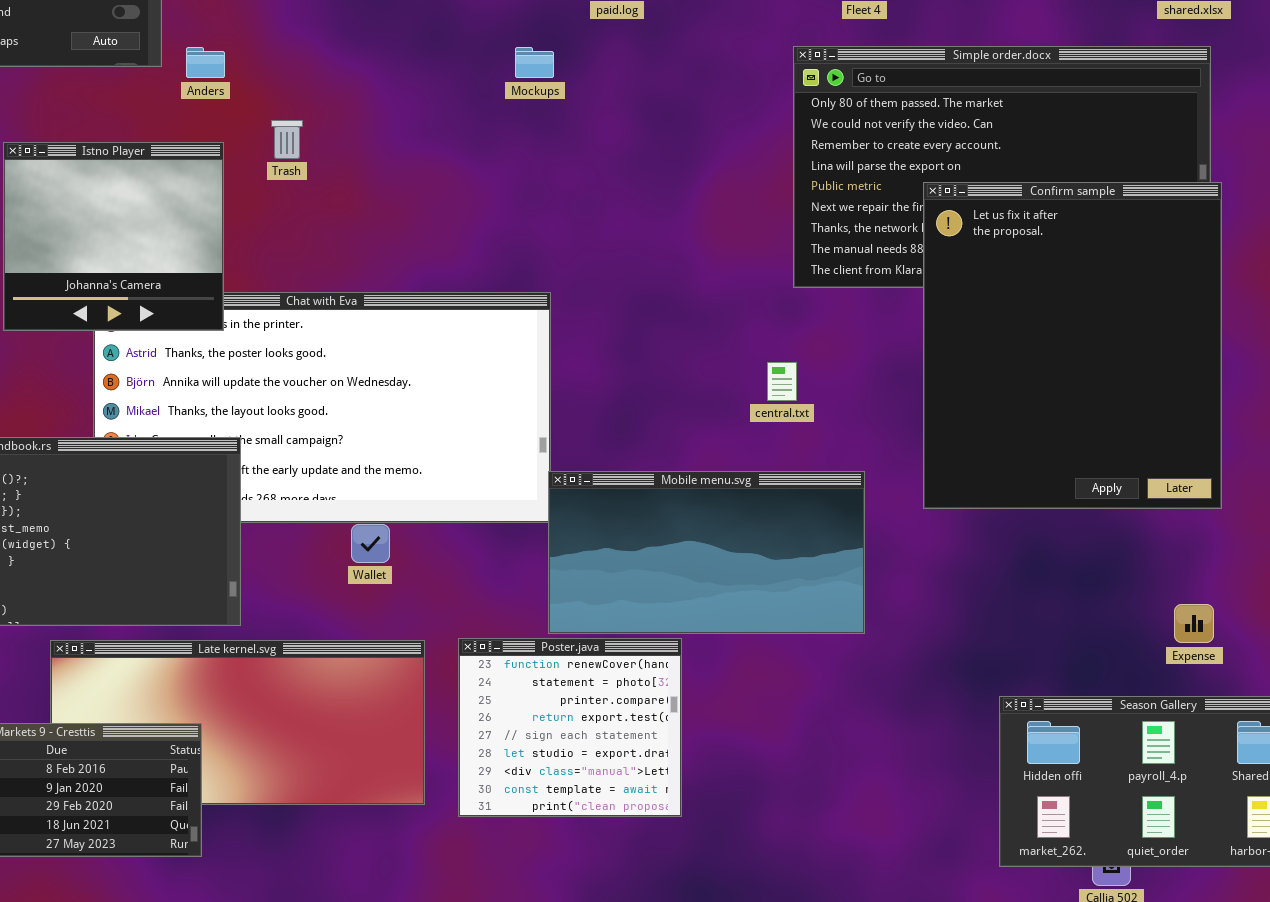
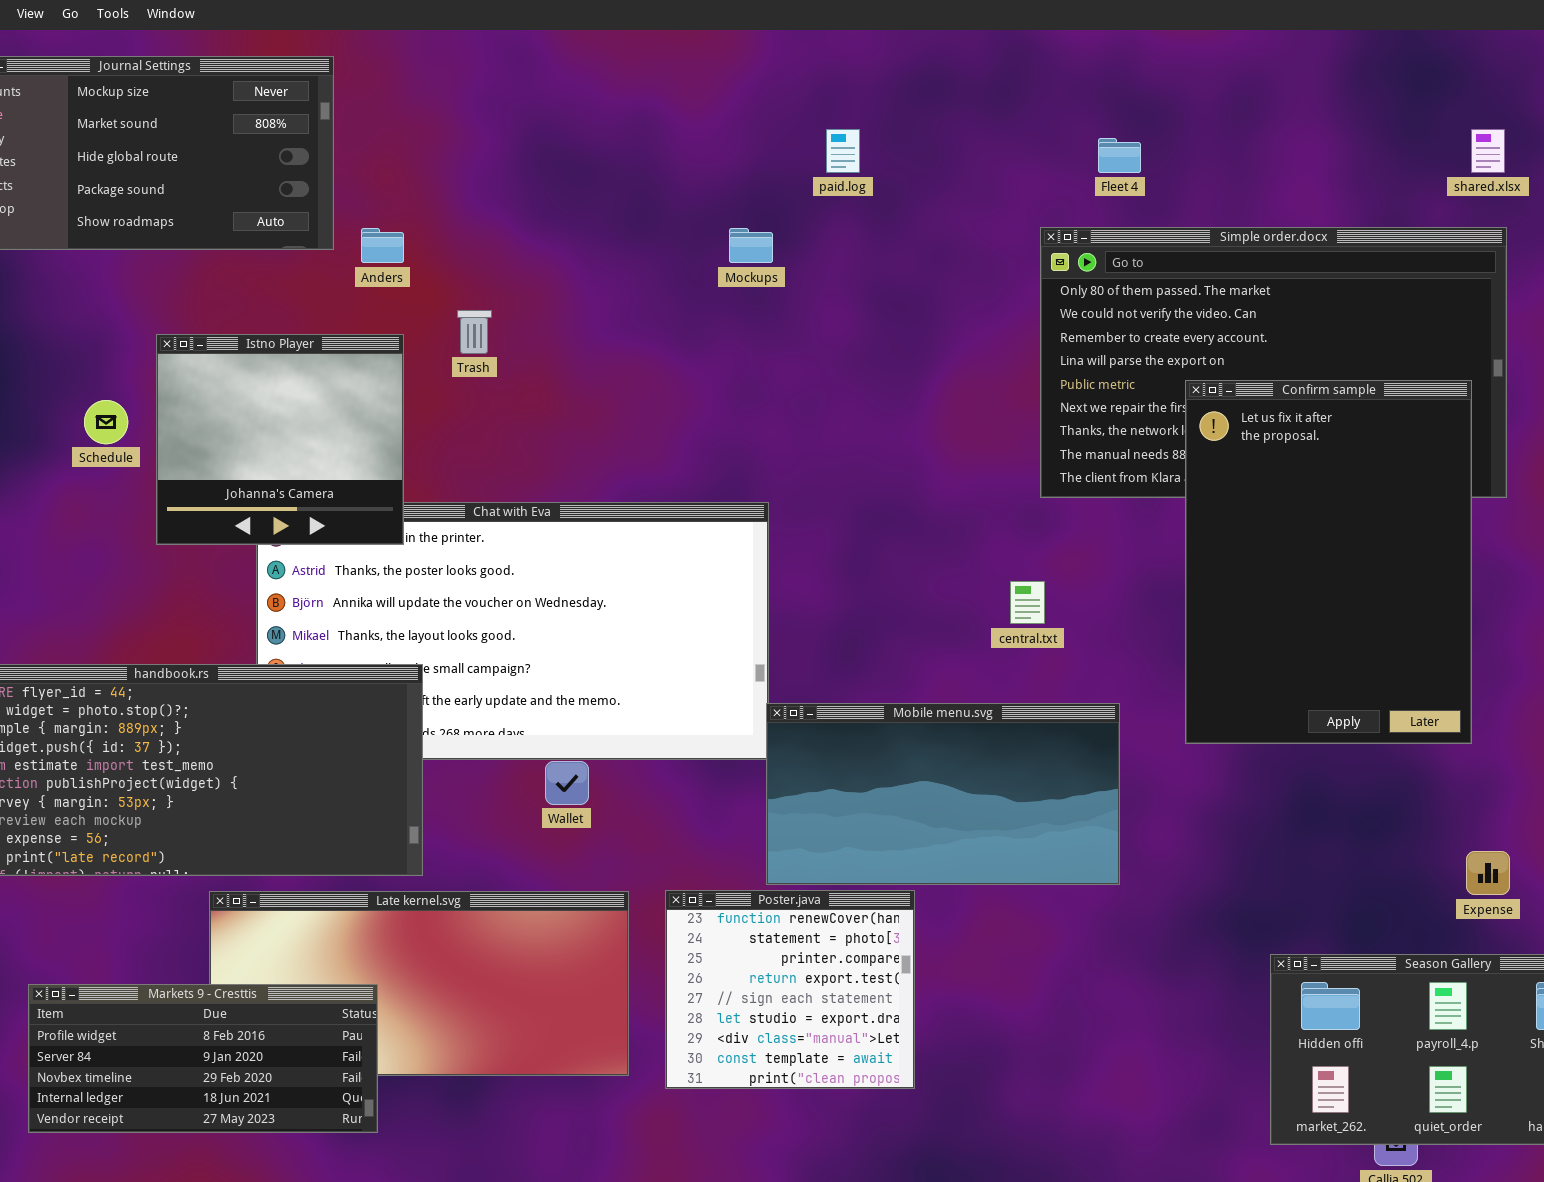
Confirm sample: [923,182,1222,509] -> [1185,380,1472,744], resized

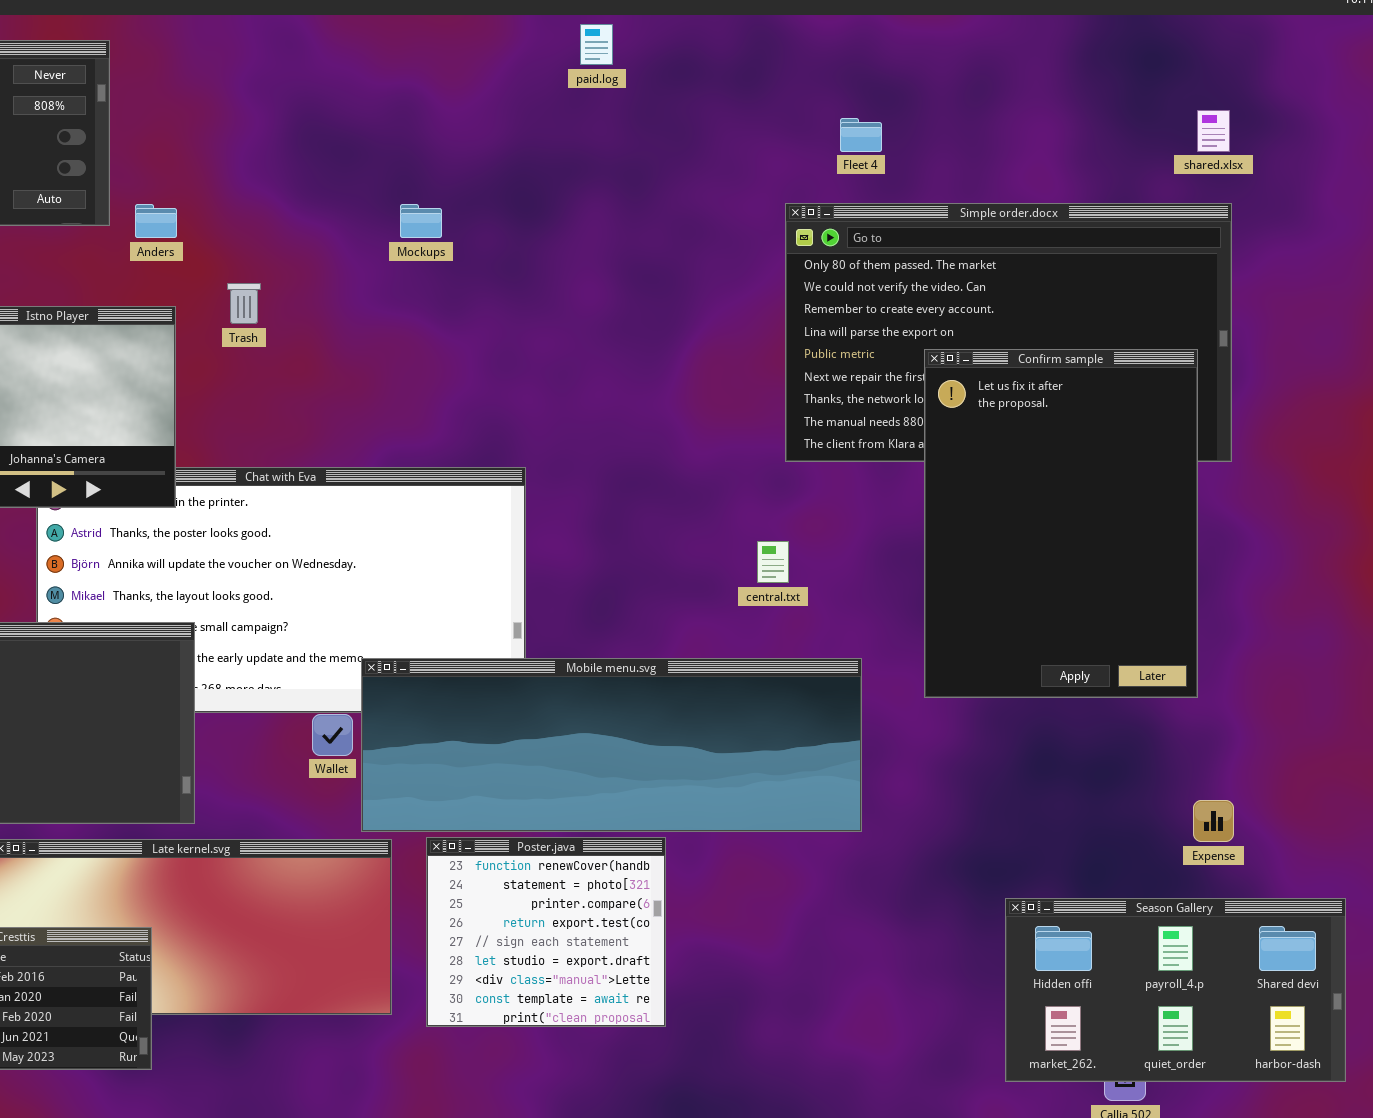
paid.log: [826,129,860,173] -> [580,24,613,65], moved
Mockups: [729,228,773,263] -> [400,204,442,238], moved
Mobile menu.svg: [766,703,1120,885] -> [361,658,862,832], resized

